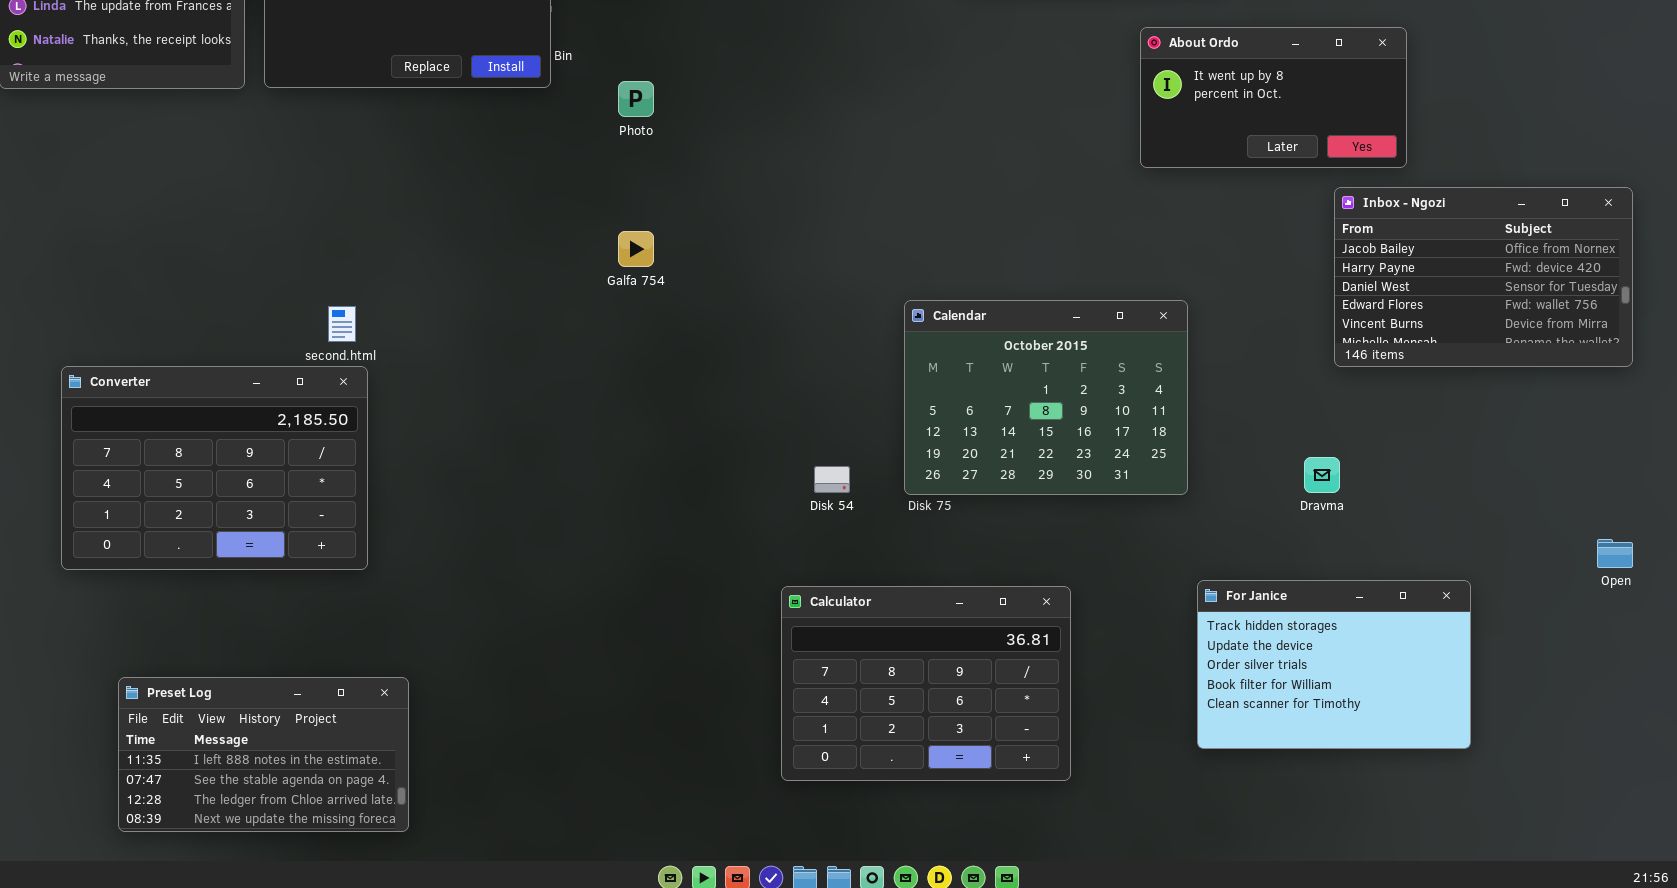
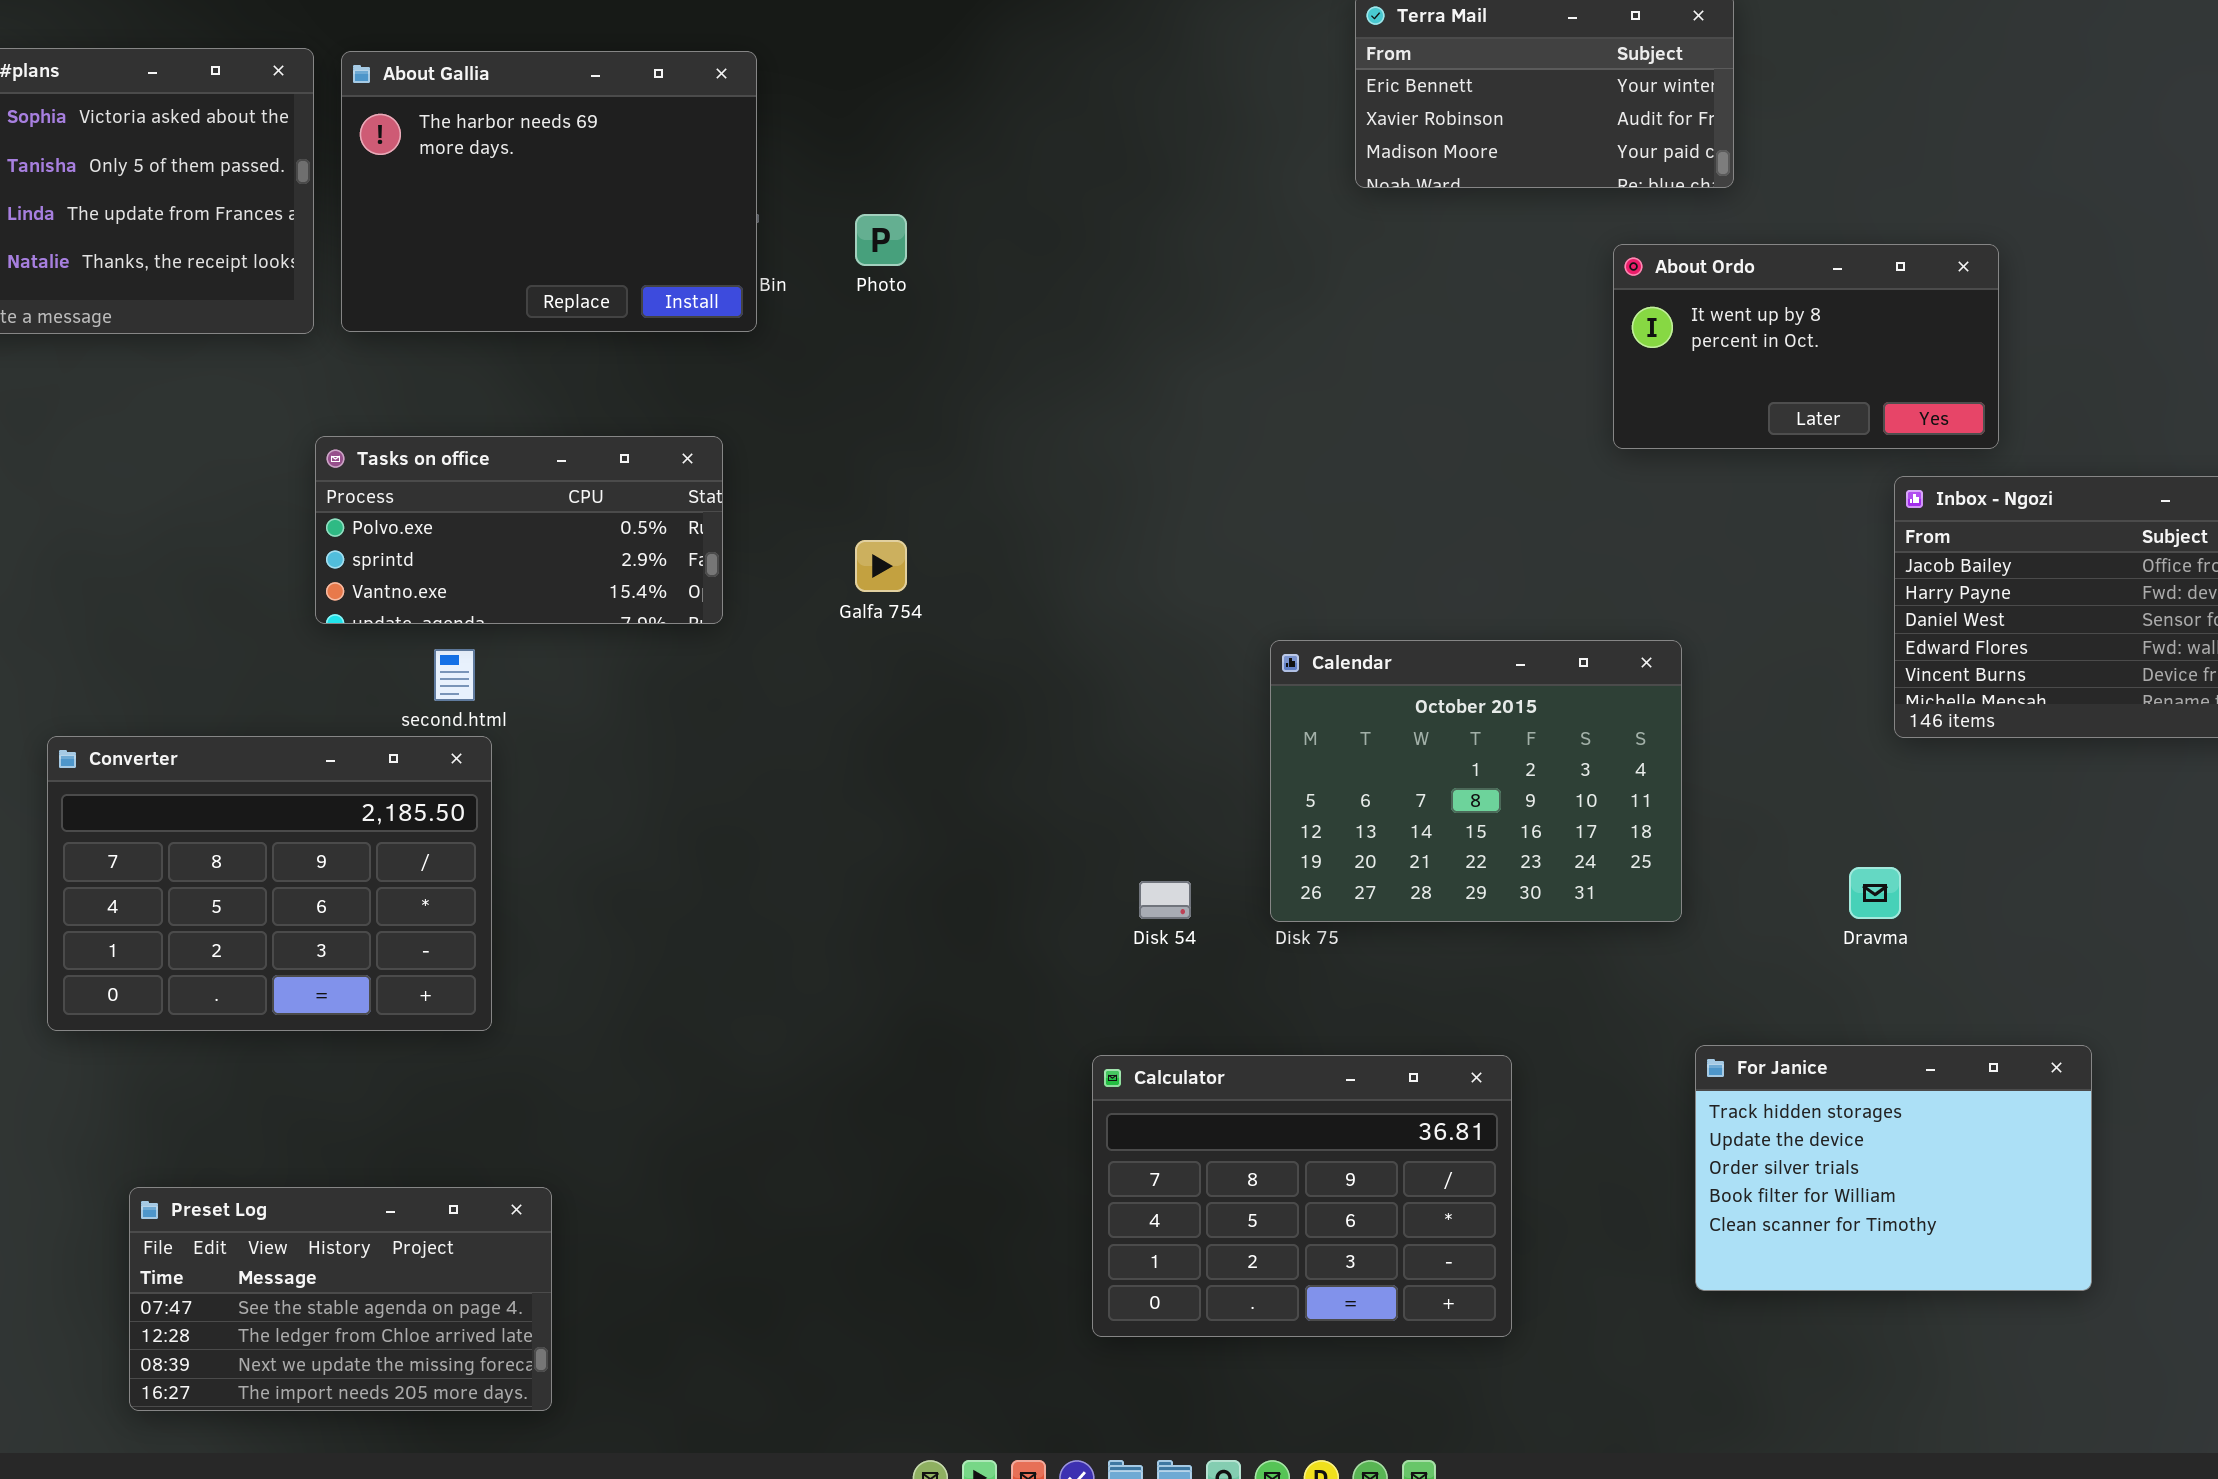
Photo: [618,81,654,117] -> [855,214,907,266], moved
Tasks on office: none -> [315,436,723,624], opened
Preset Log: [118,677,409,832] -> [129,1187,552,1411], scrolled down 1 row

